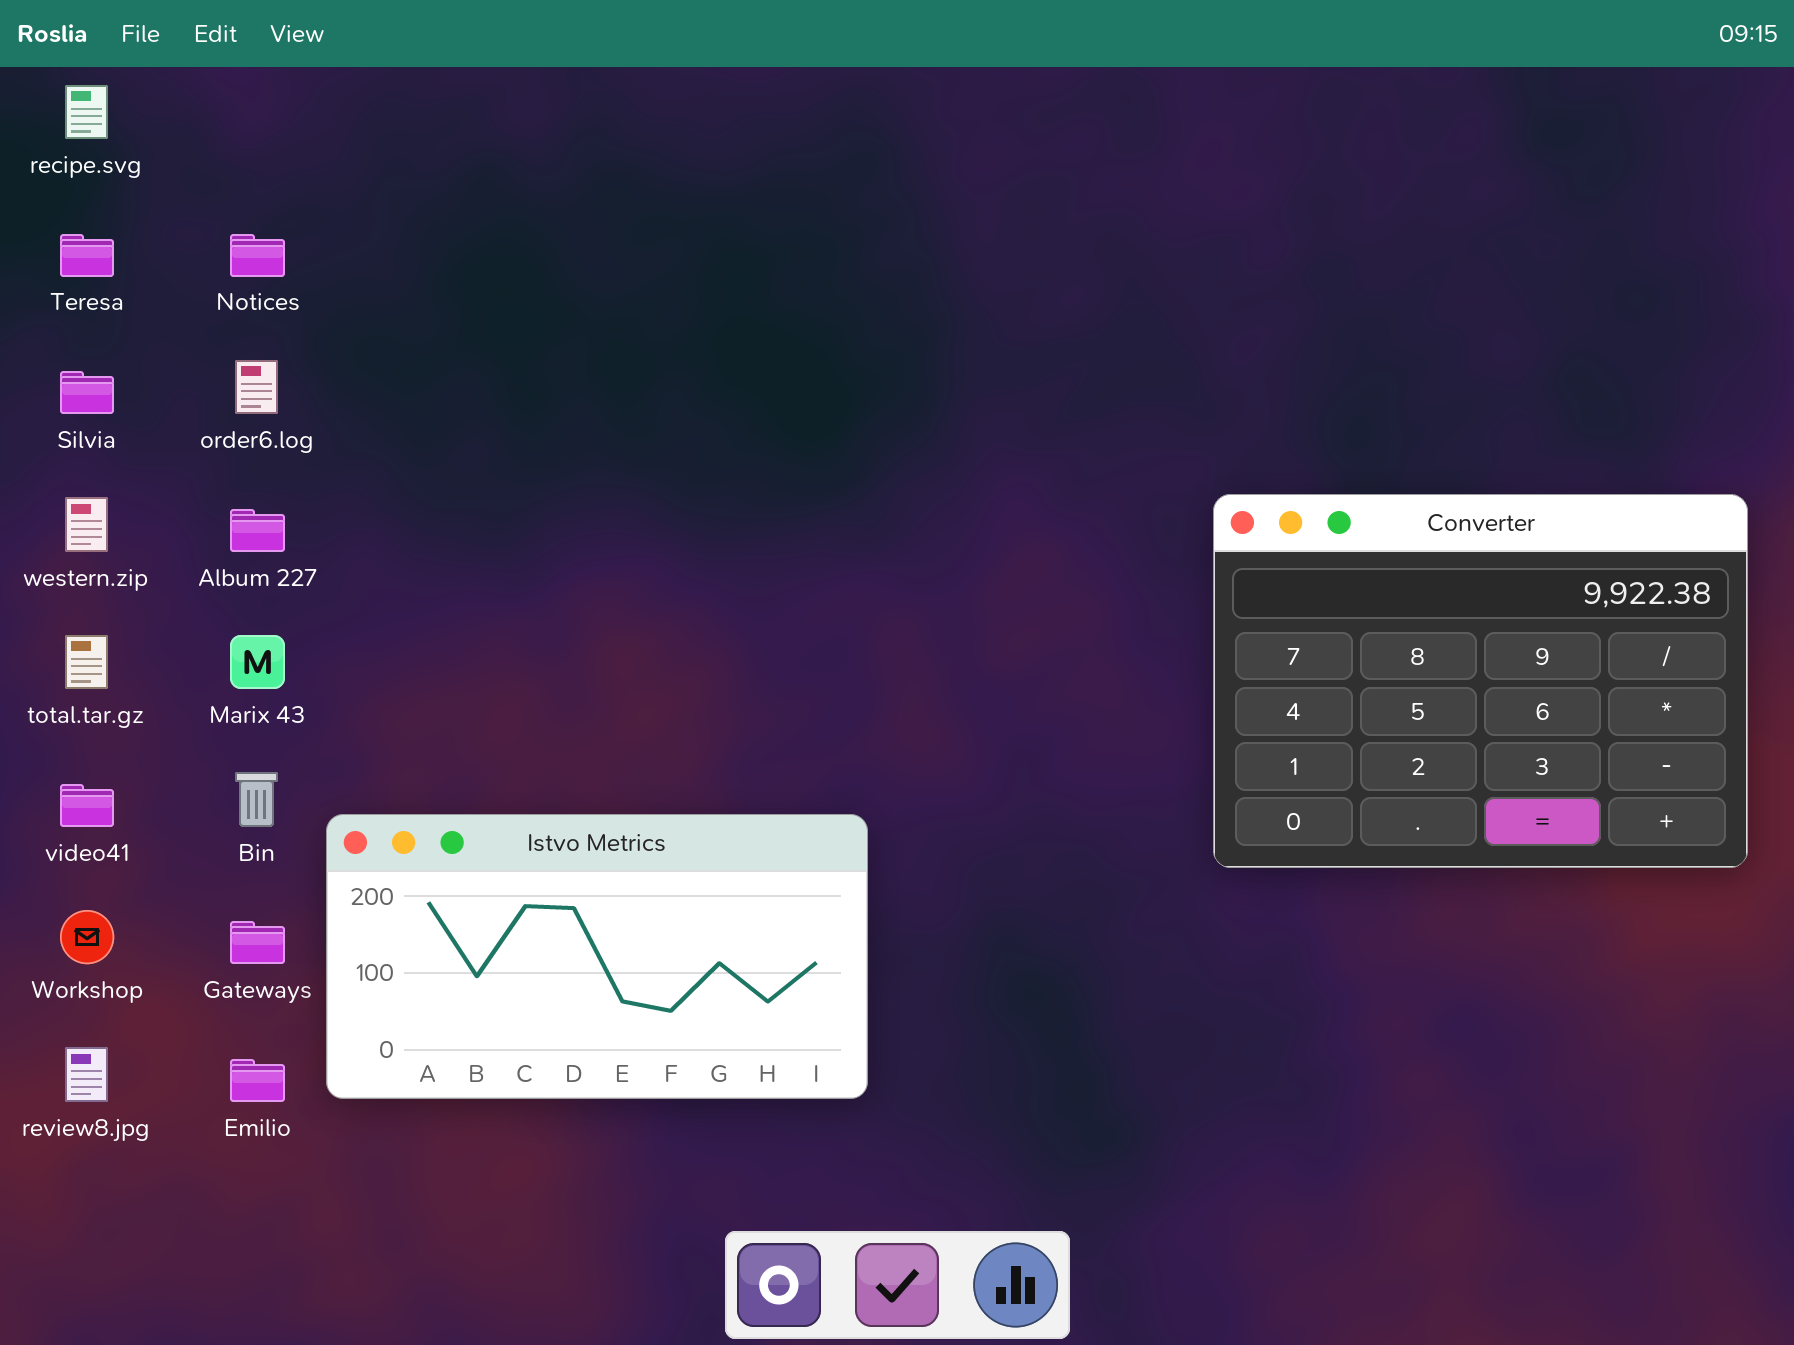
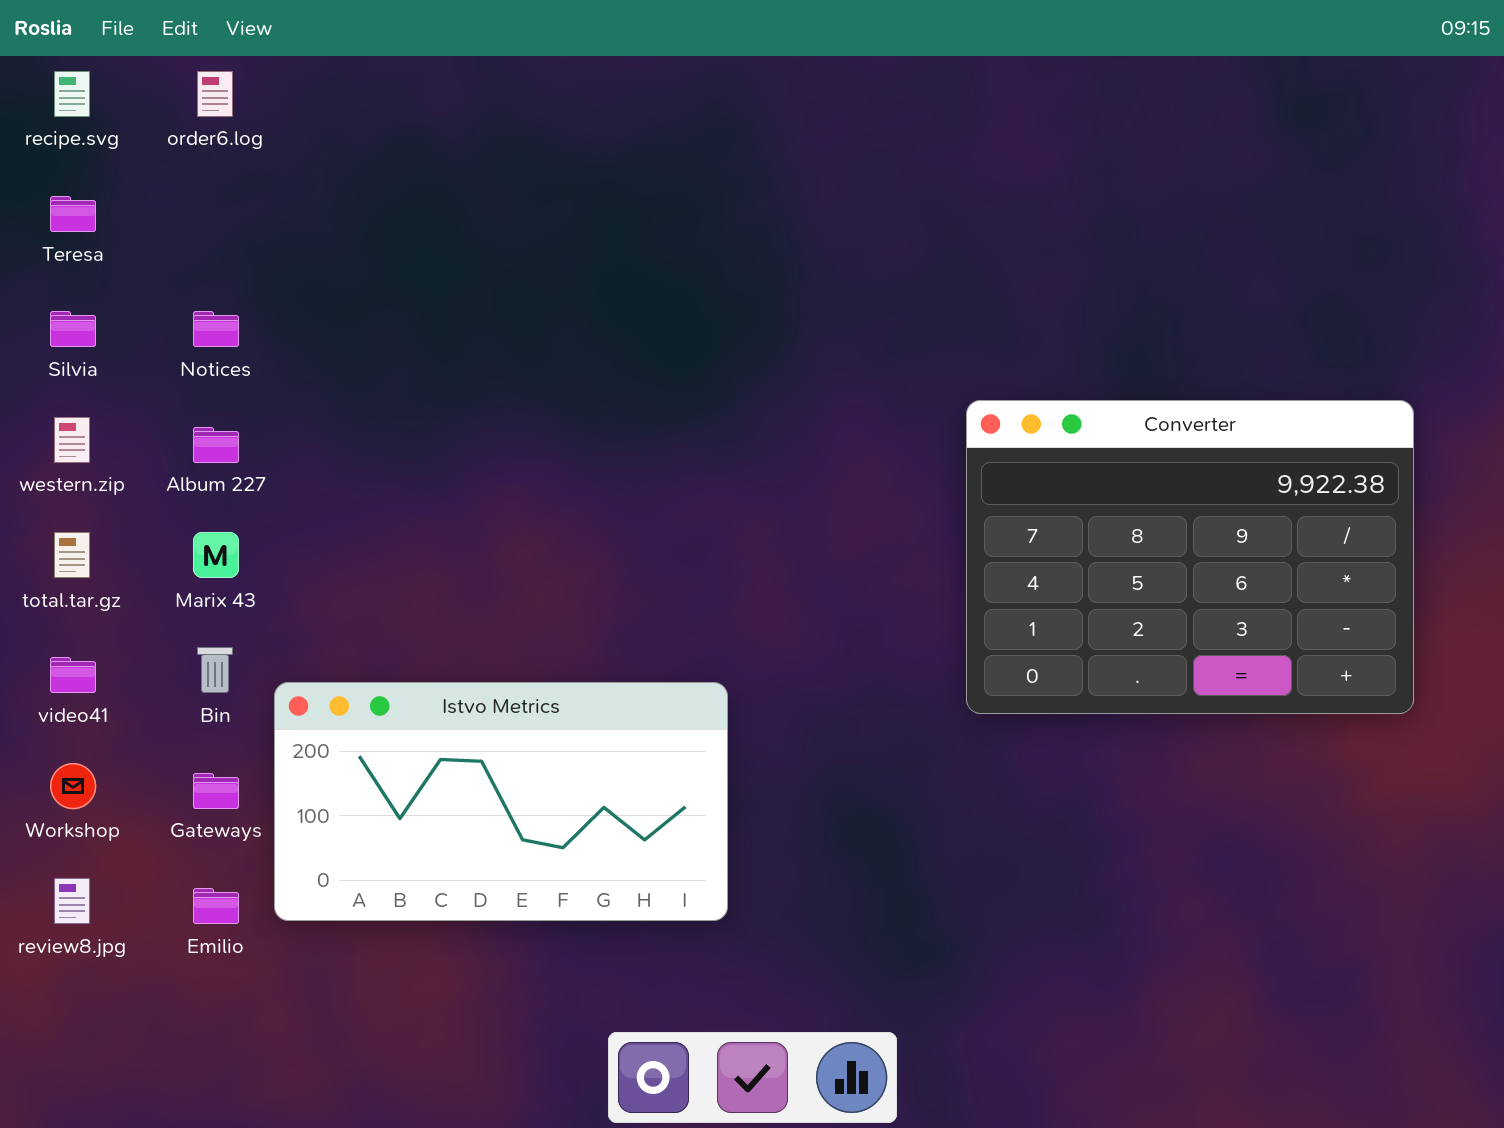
Notices: [230,234,285,277] -> [193,311,239,347], moved
order6.log: [235,360,278,414] -> [197,71,233,117], moved
Converter: [1213,494,1748,868] -> [966,400,1414,714], moved

